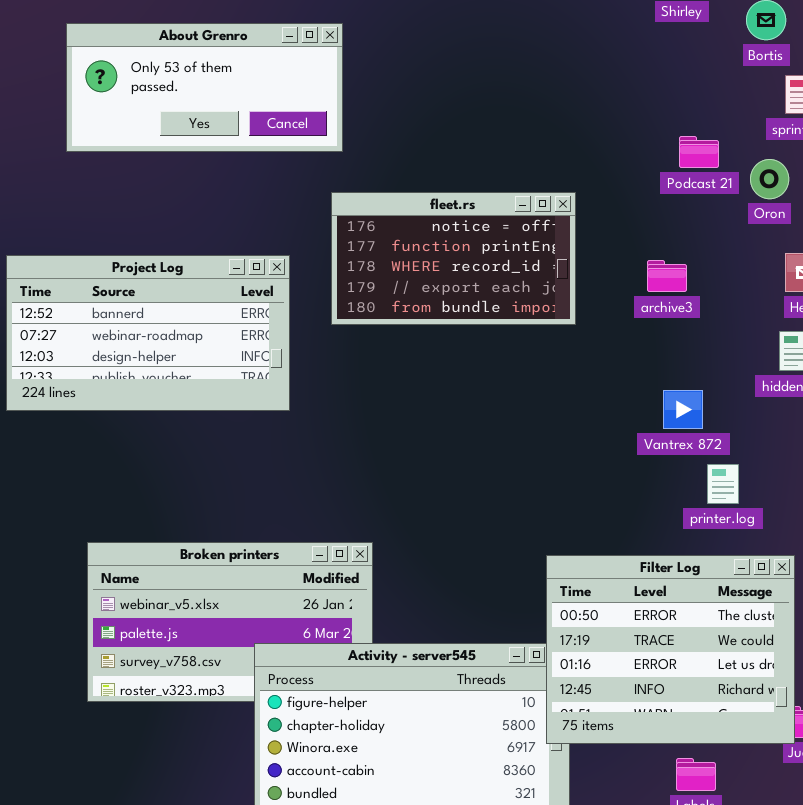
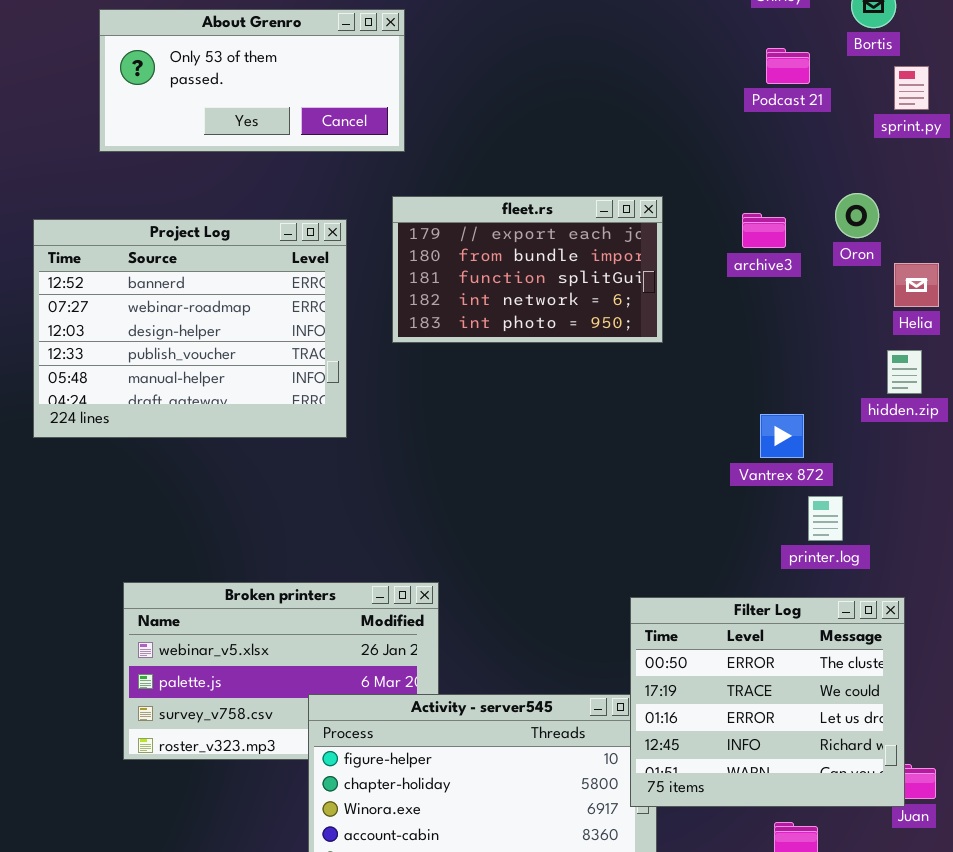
Podcast 21: [679,136,719,168] -> [766,48,810,84], moved
Oron: [750,159,789,199] -> [835,193,879,238], moved
fleet.rs: [331,192,576,325] -> [392,196,663,343], scrolled down 3 rows
Project Log: [6,255,290,411] -> [33,219,347,438], resized
archive3: [647,260,687,292] -> [742,213,786,248], moved

